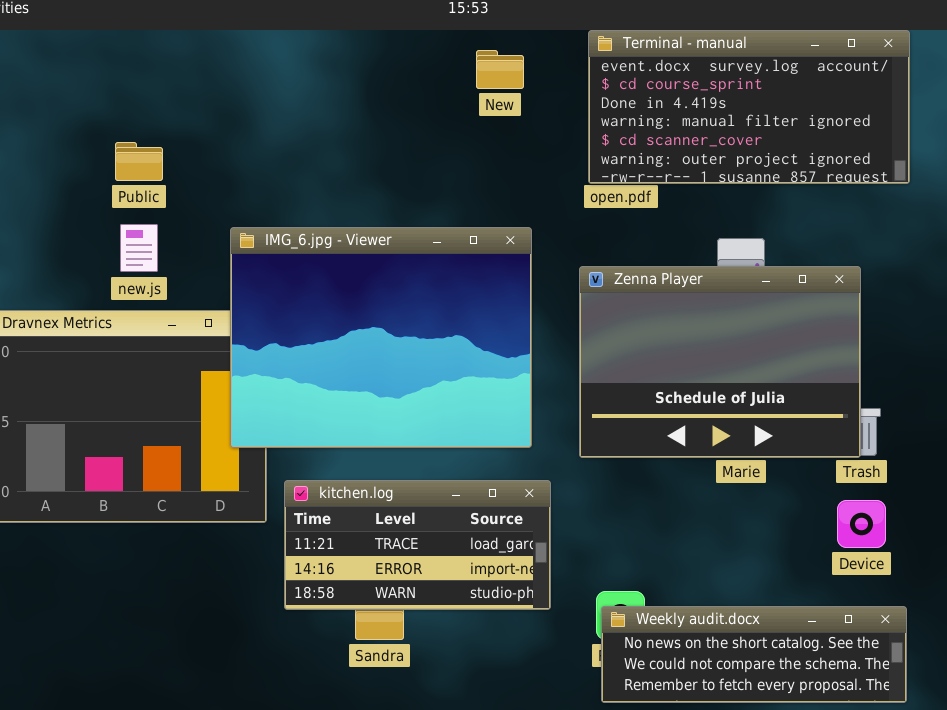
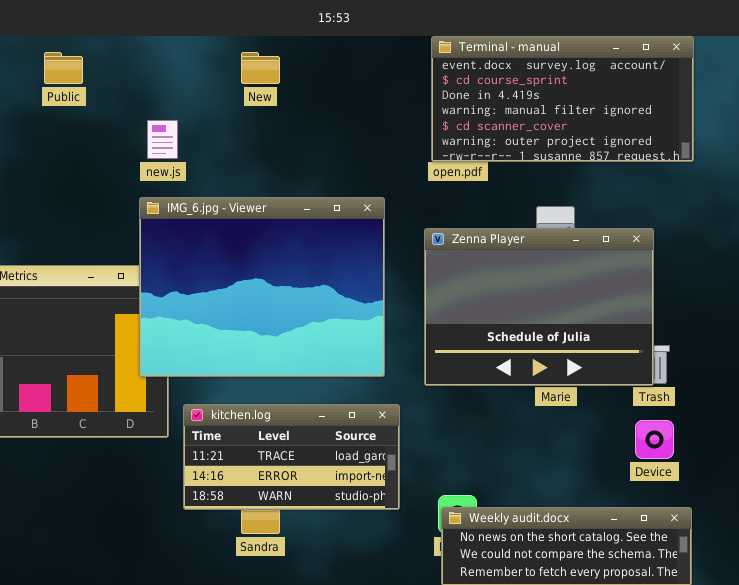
New: [476,50,524,89] -> [241,52,280,84], moved
Public: [115,142,163,181] -> [44,52,83,84], moved
new.js: [120,224,158,272] -> [147,120,178,159], moved

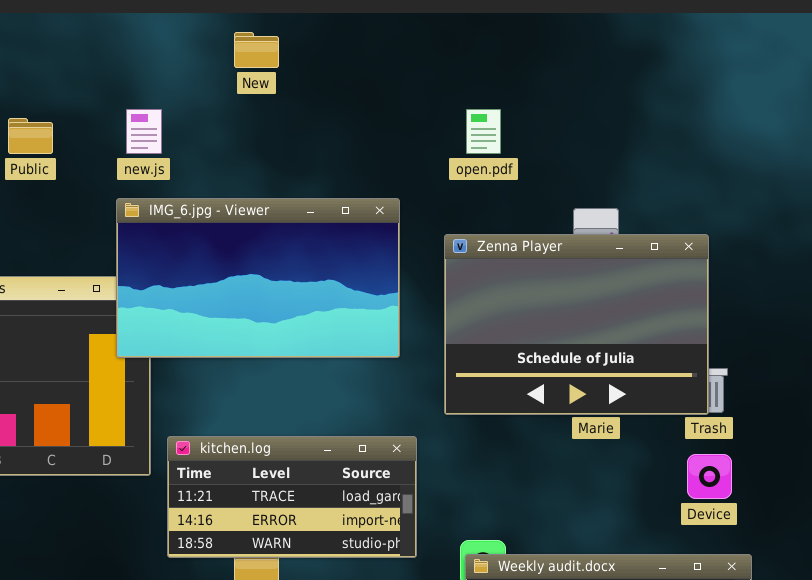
Terminal - manual: [431,36,694,162] -> none, closed
Public: [44,52,83,84] -> [8,118,53,154], moved
IMG_6.jpg - Viewer: [139,197,385,377] -> [116,198,400,358], resized

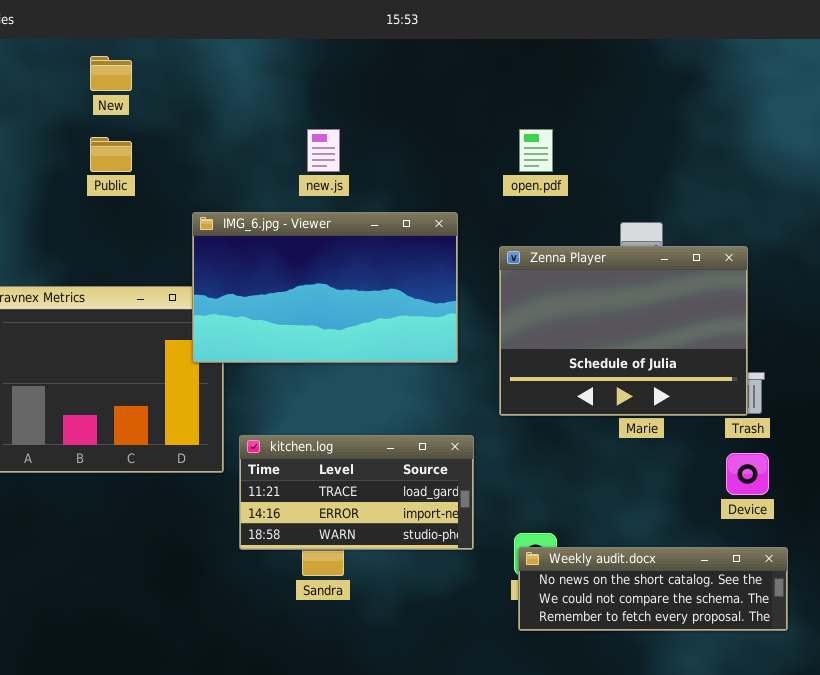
New: [234,32,279,68] -> [90,56,132,91], moved
new.js: [126,109,162,154] -> [307,129,340,172], moved

